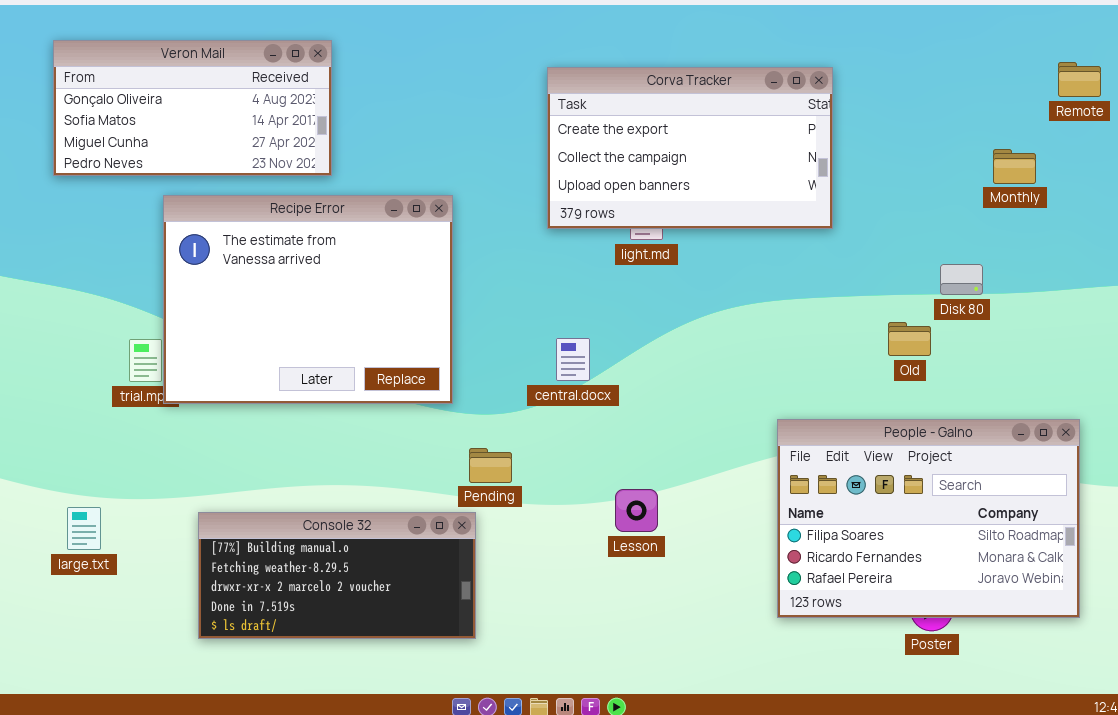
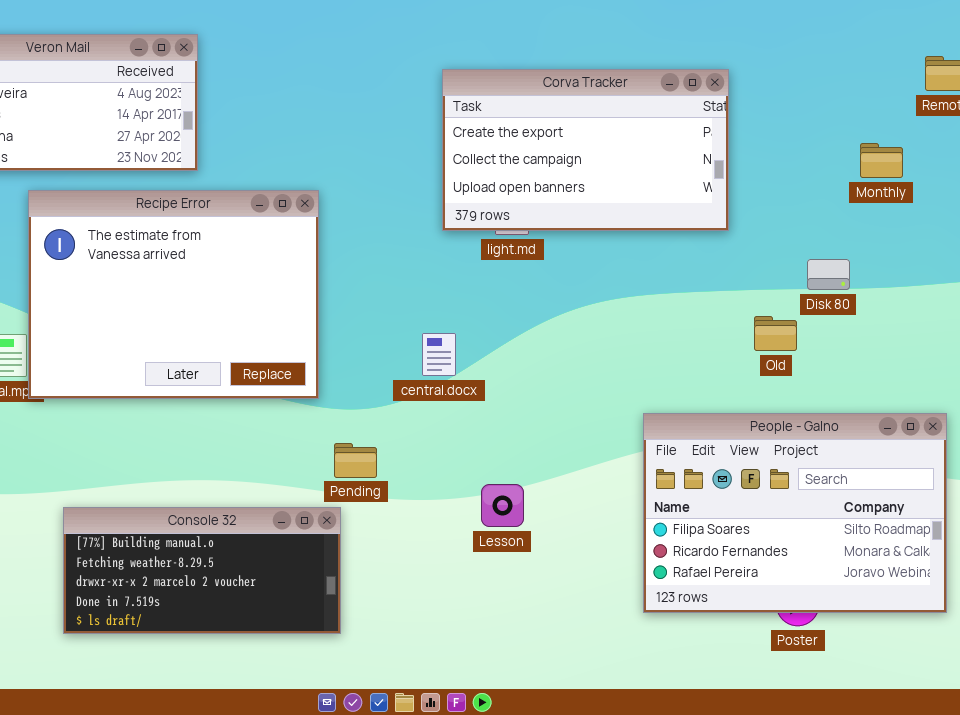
Corva Tracker: [547,67,833,229] -> [442,69,729,231], moved

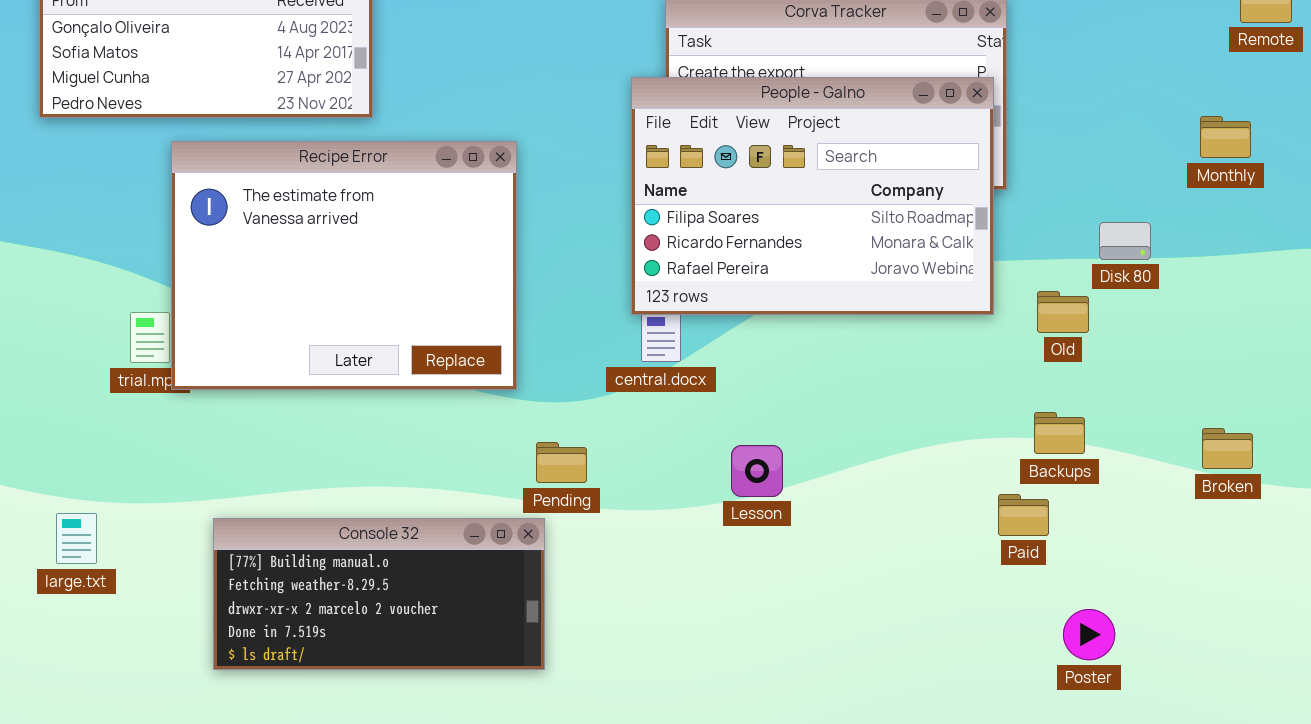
Monthly: [860,143,903,178] -> [1200,116,1251,158], moved
People - Galno: [643,413,947,613] -> [631,77,994,315], moved
Lesson: [481,484,524,527] -> [731,445,783,497], moved

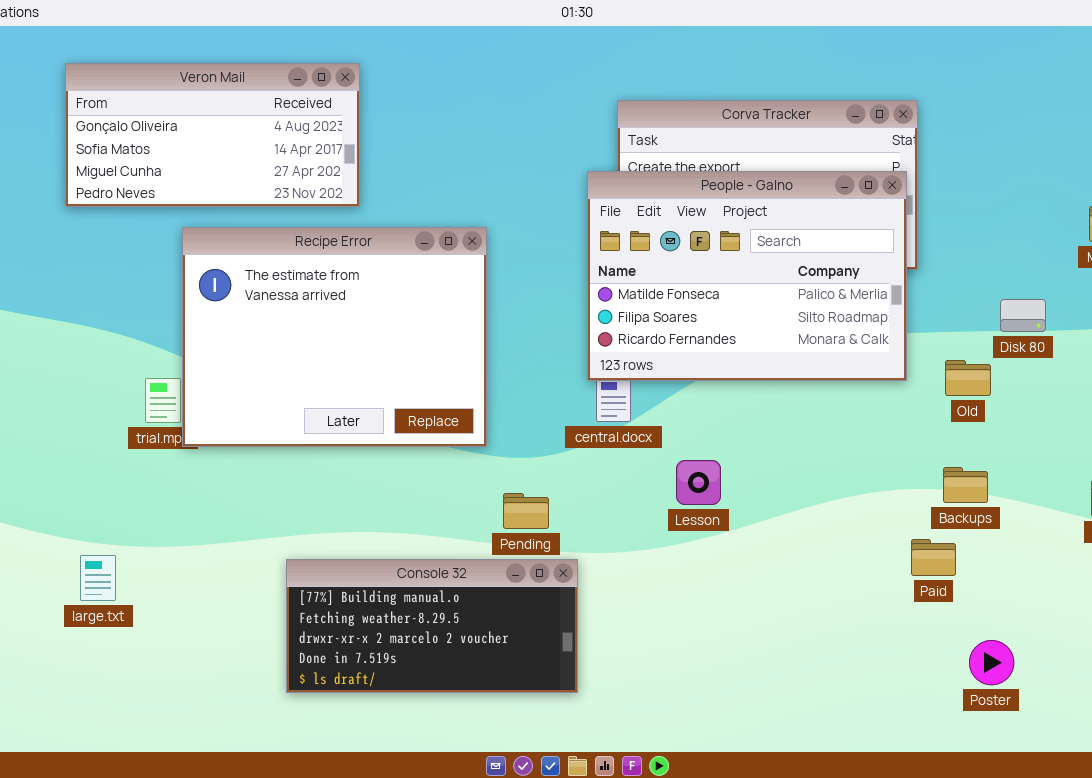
People - Galno: [631,77,994,315] -> [587,171,907,381], scrolled up 1 row
Lesson: [731,445,783,497] -> [676,460,721,505], moved
Console 32: [213,518,545,670] -> [286,559,578,693], moved

